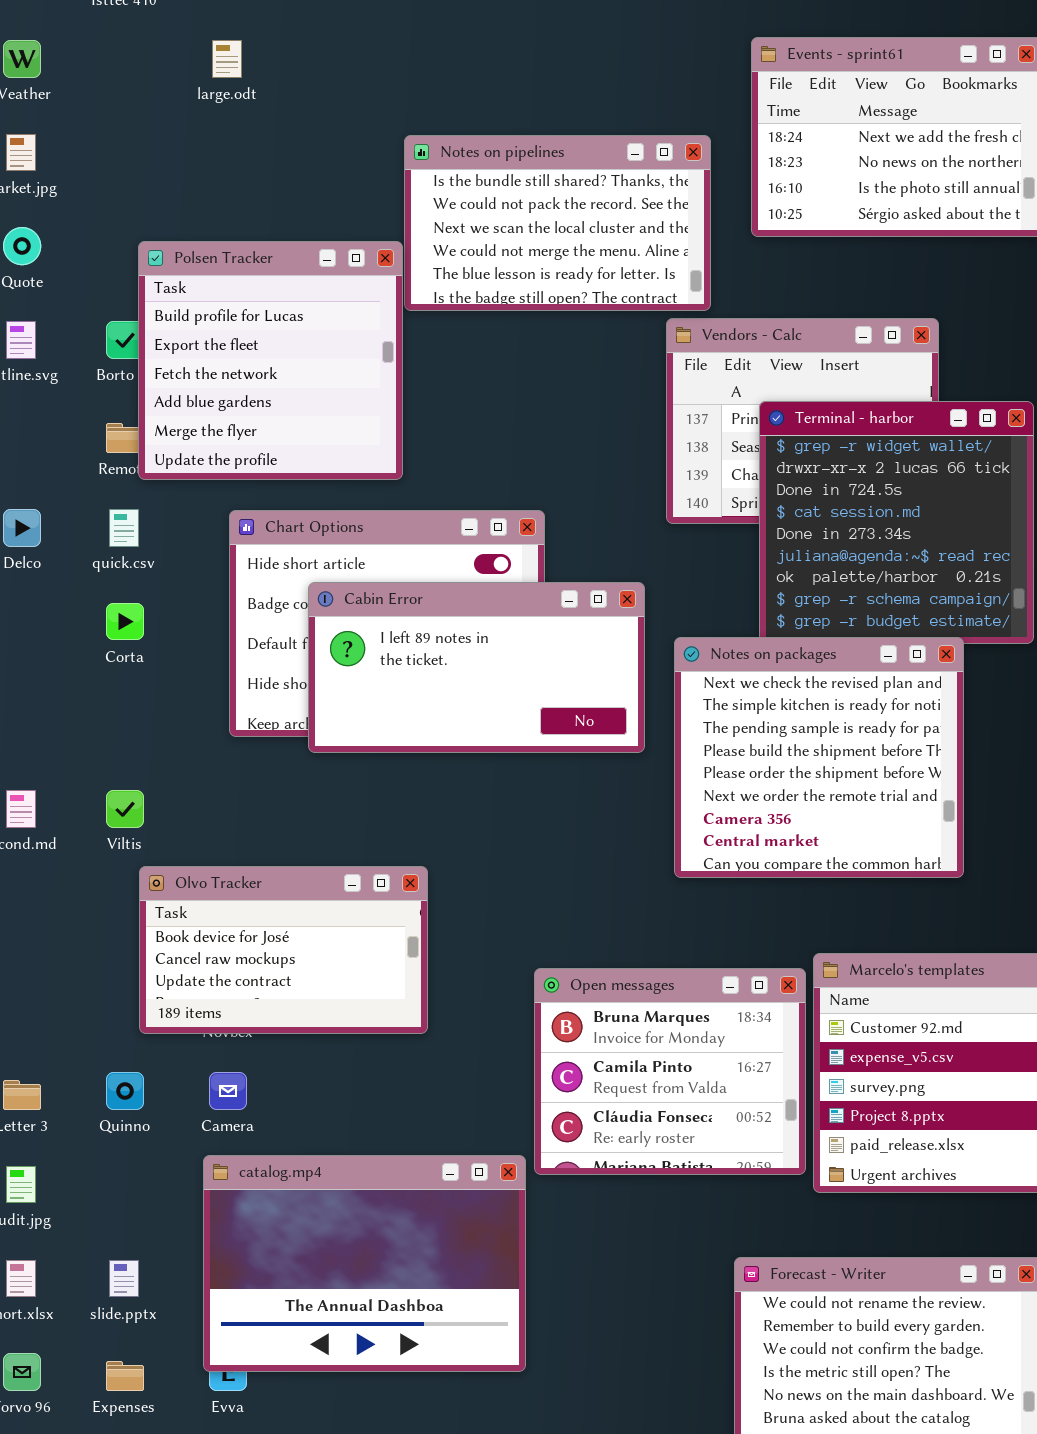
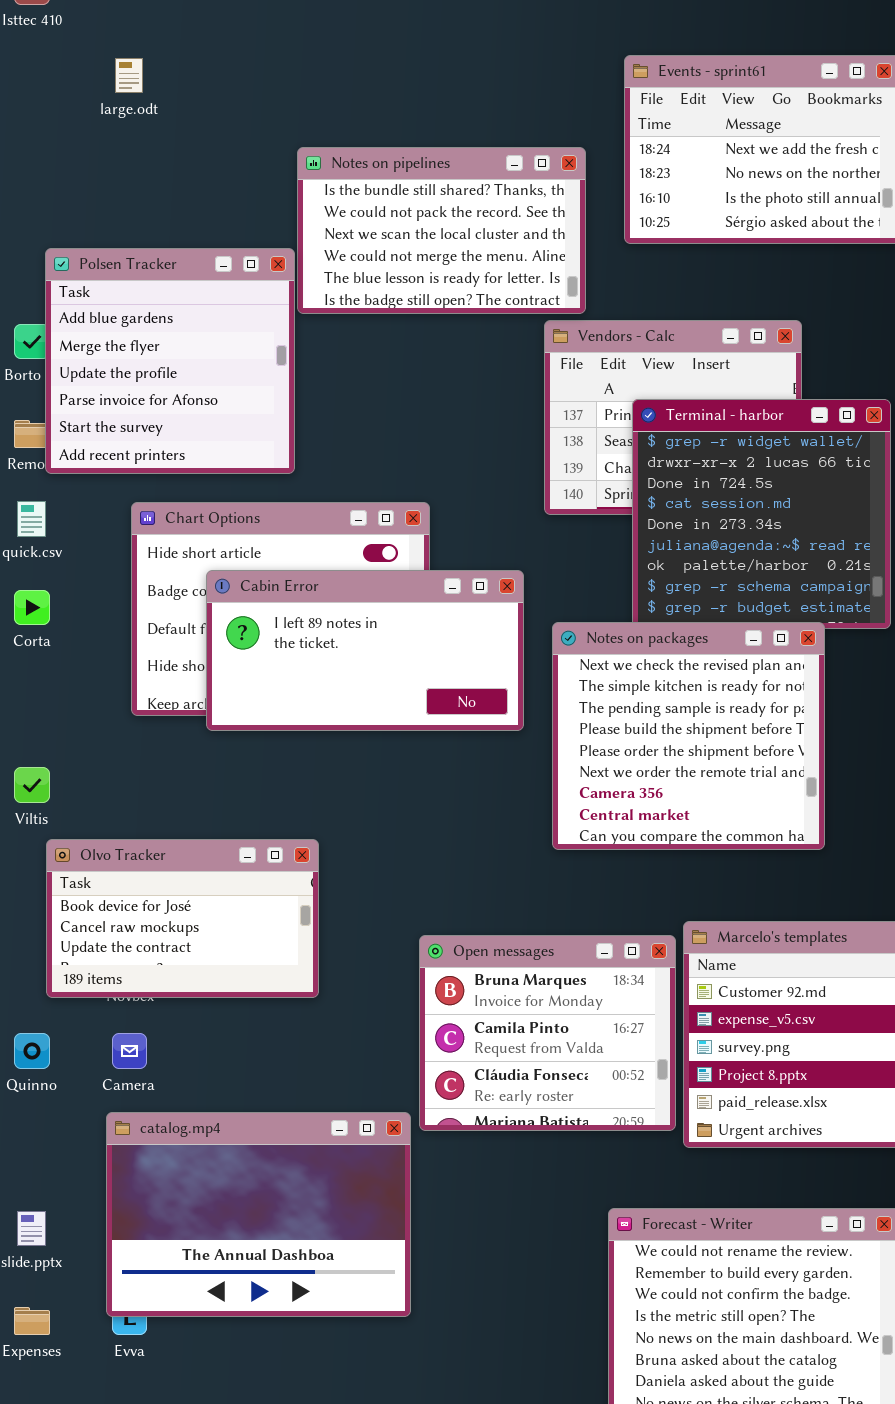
Polsen Tracker: [138,241,403,480] -> [45,248,295,474], scrolled down 3 rows

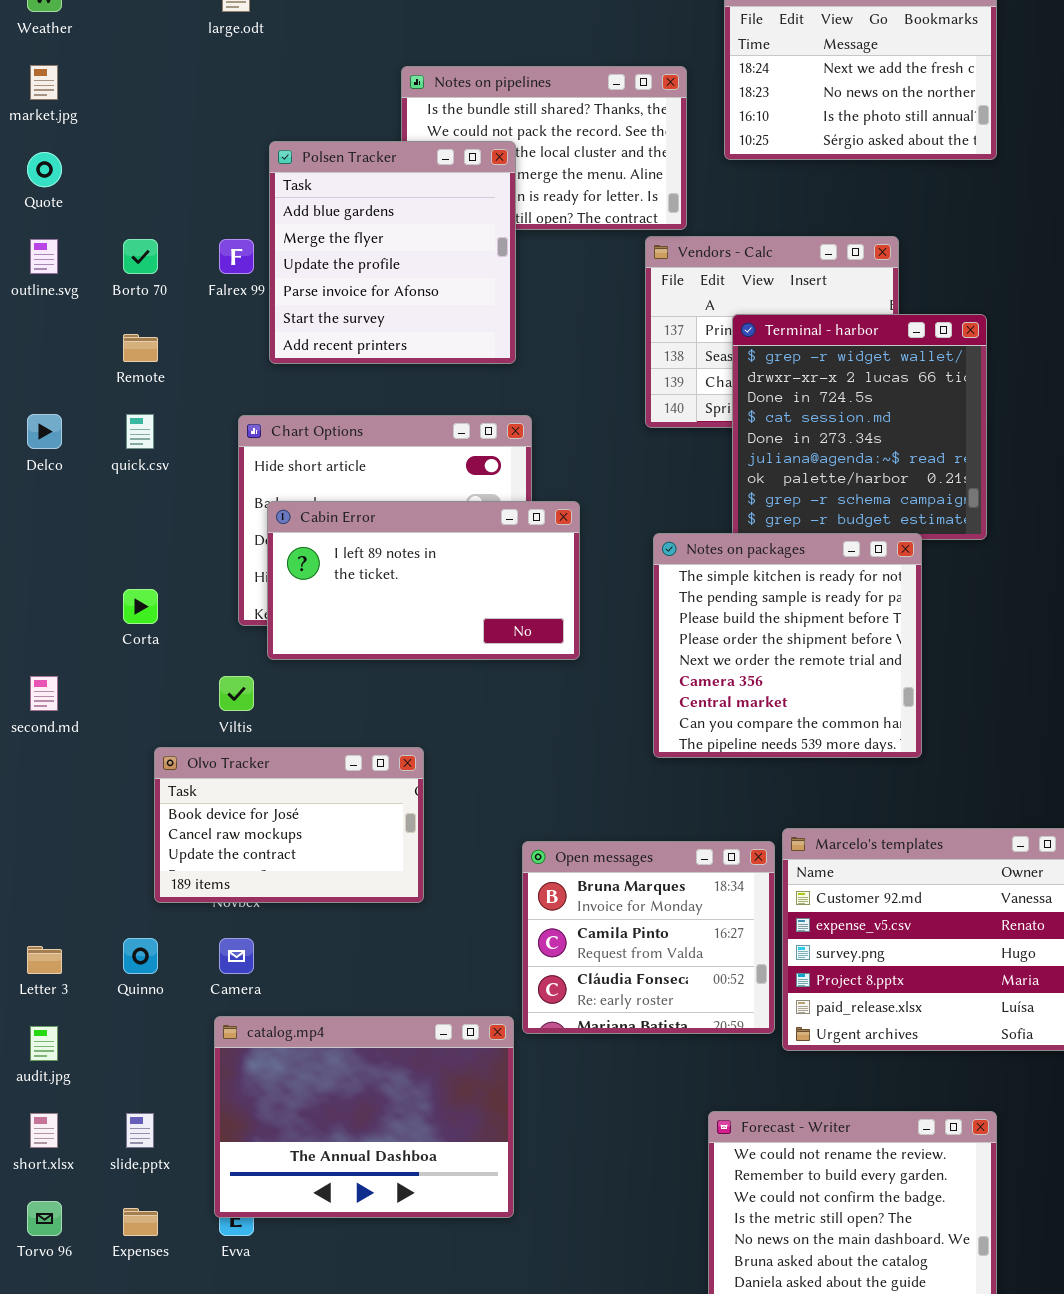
Polsen Tracker: [45,248,295,474] -> [269,141,516,364], moved
Cabin Error: [206,570,524,731] -> [267,501,580,660], moved
Corta: [14,590,50,625] -> [123,589,158,624], moved
Notes on packages: [552,622,825,850] -> [653,533,922,758], scrolled down 1 row
Viltis: [14,767,50,803] -> [219,676,254,711], moved

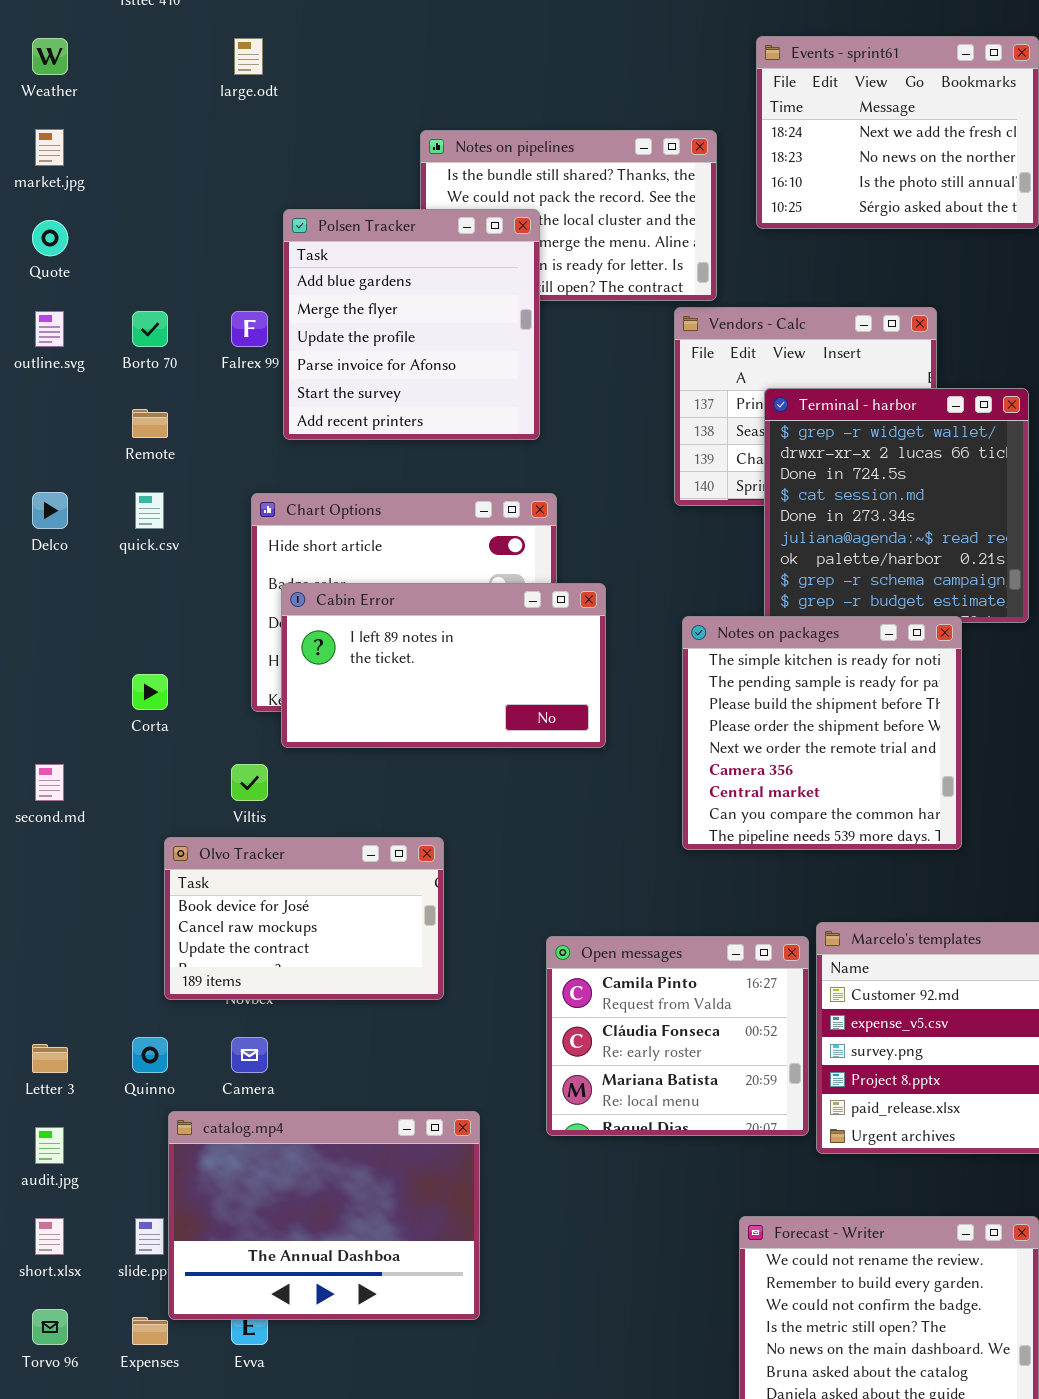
Open messages: [522,841,775,1034] -> [546,936,809,1136], scrolled down 1 row
catalog.mp4: [214,1016,514,1218] -> [168,1111,480,1320], moved

